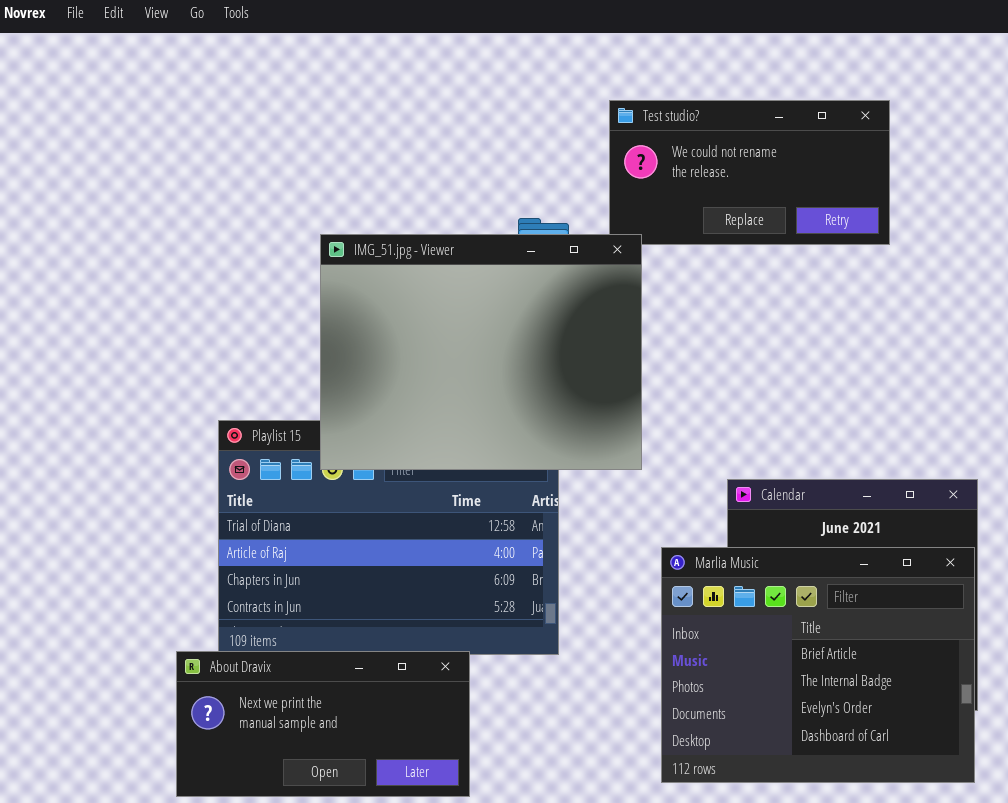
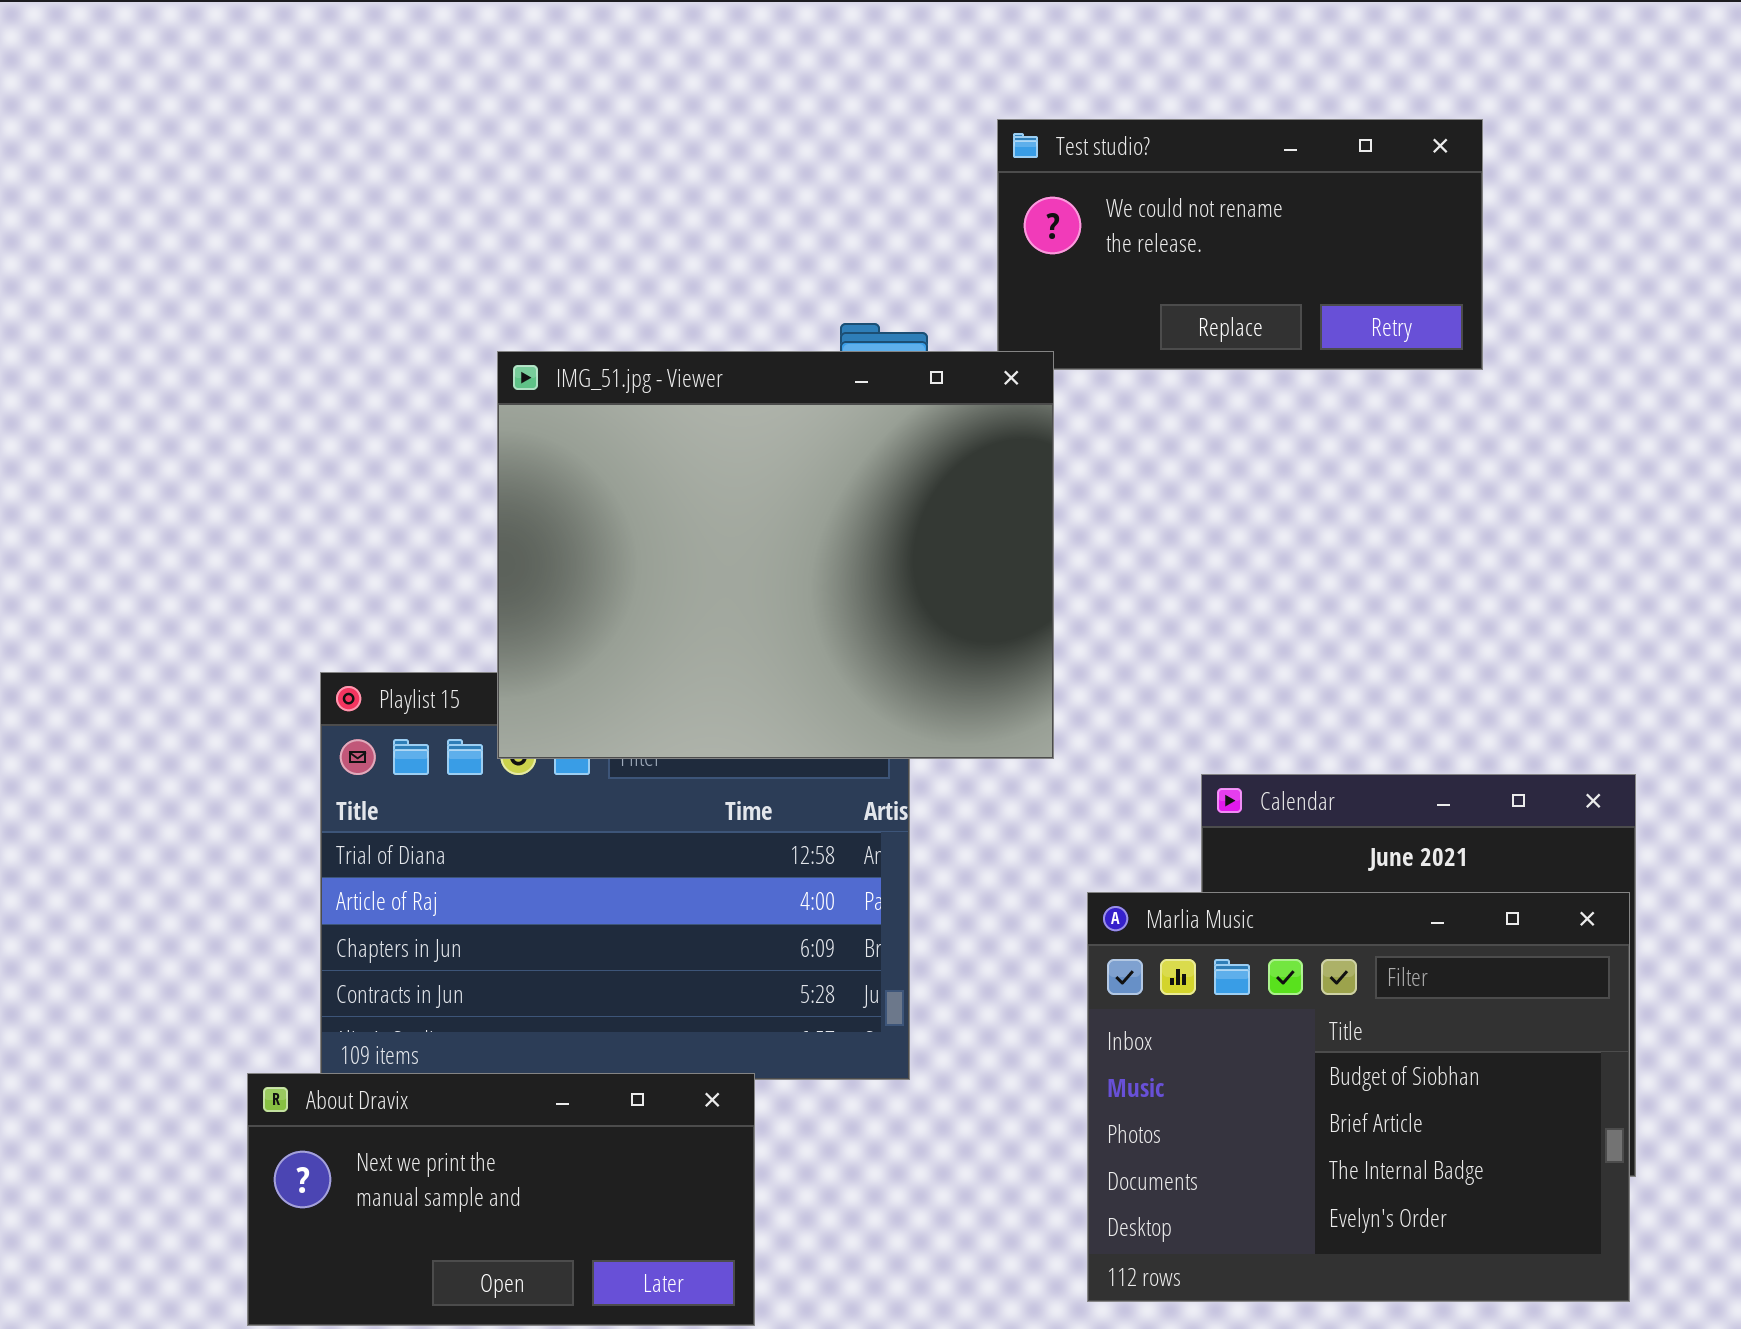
Marlia Music: [661,547,975,783] -> [1087,892,1630,1302], scrolled up 1 row

